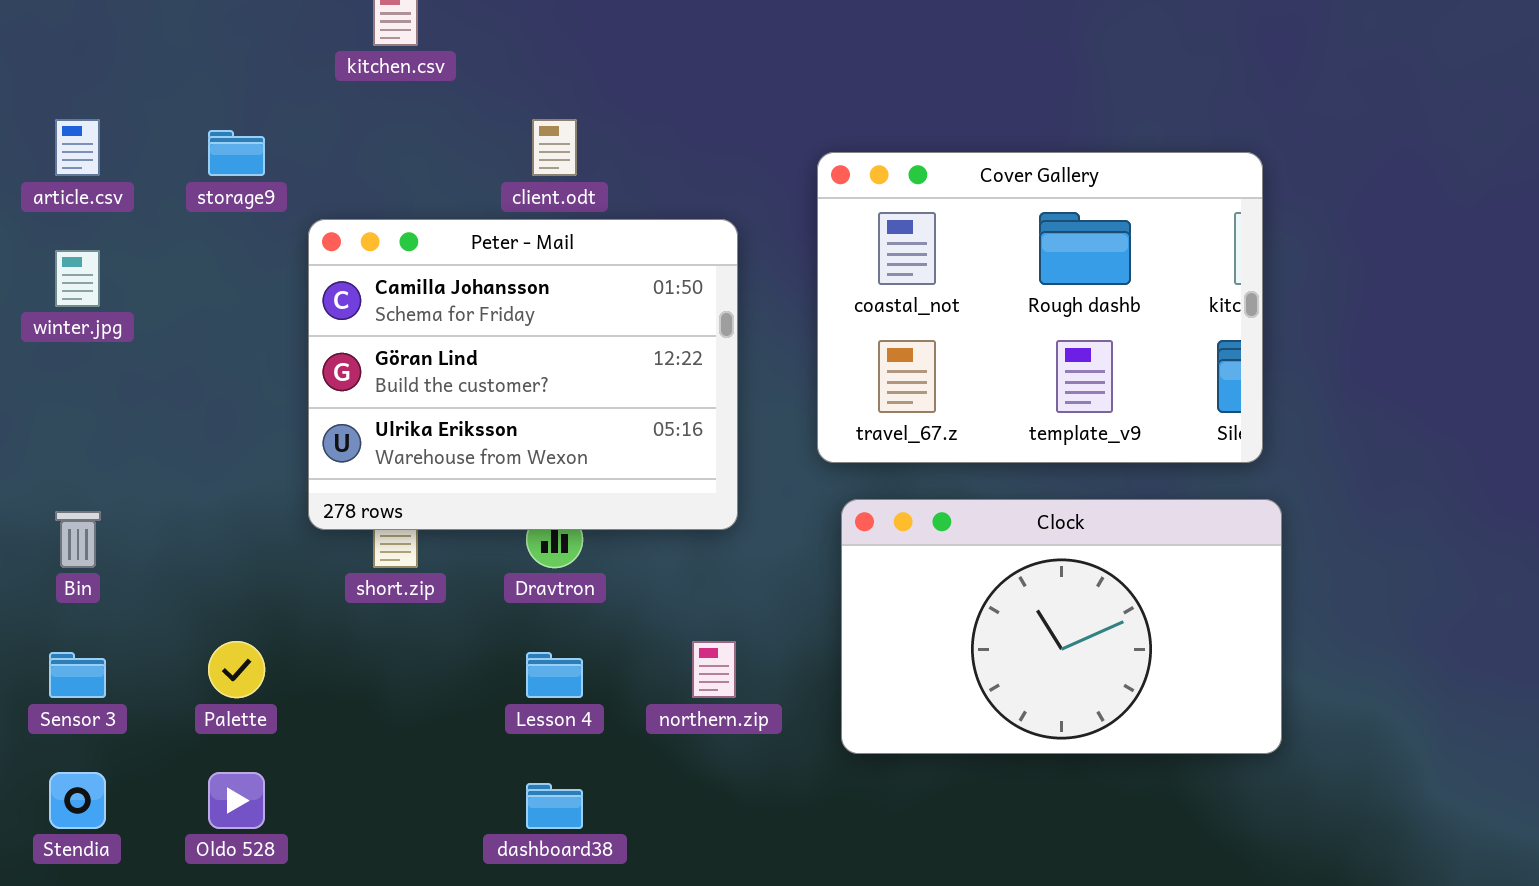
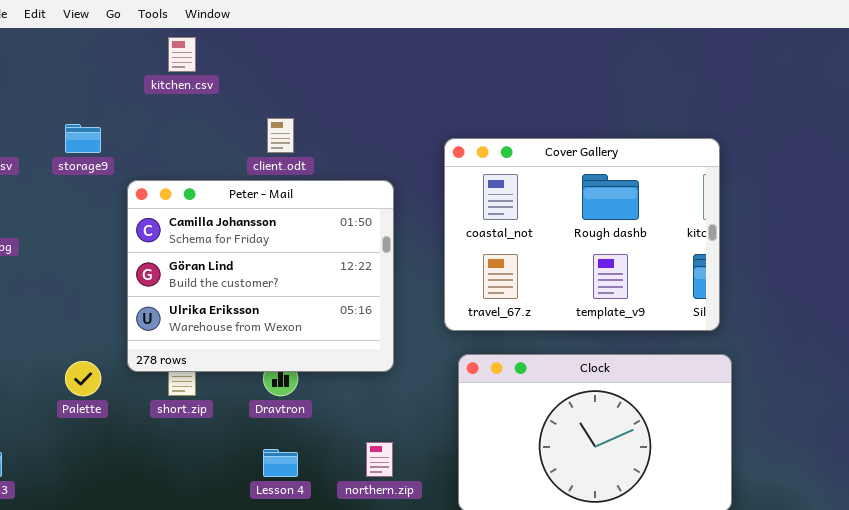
Palette: [208,641,265,698] -> [65,361,101,396], moved

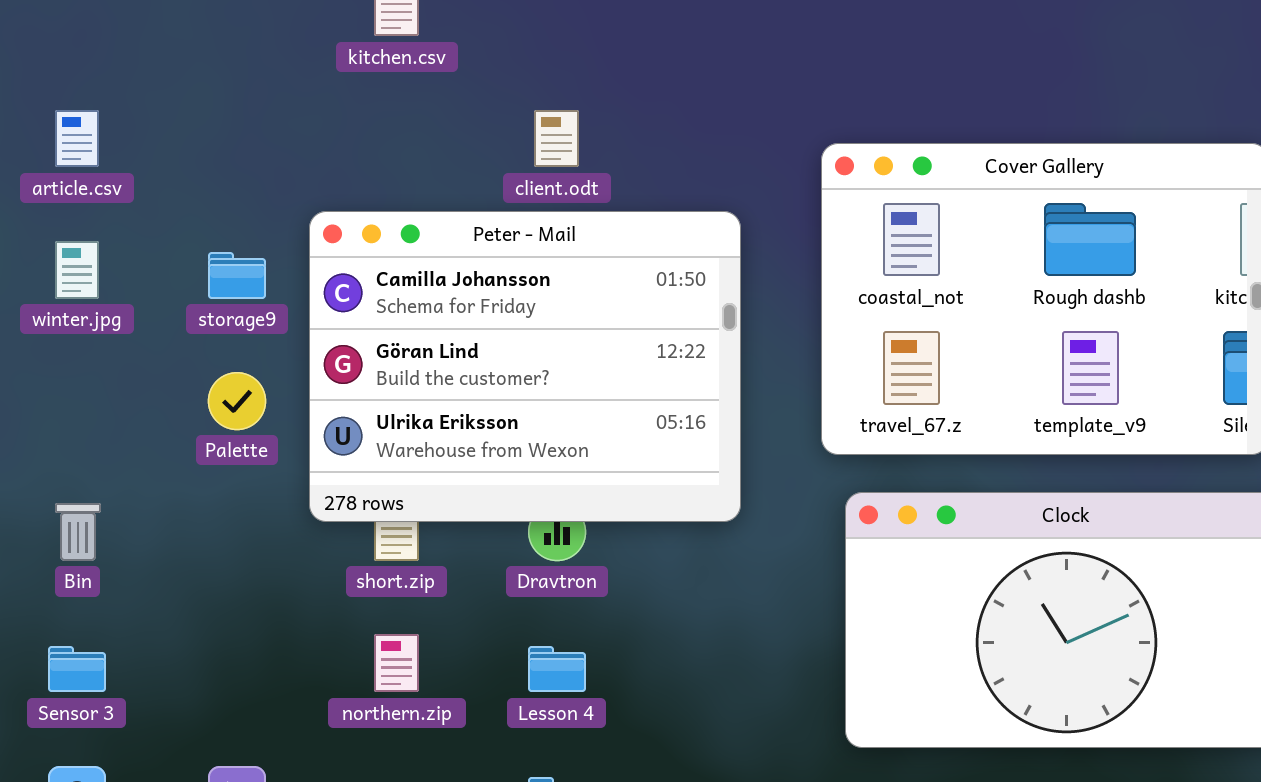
storage9: [65,124,101,153] -> [208,252,266,299], moved
Palette: [65,361,101,396] -> [208,372,266,430], moved
northern.zip: [366,442,393,477] -> [374,634,419,692], moved

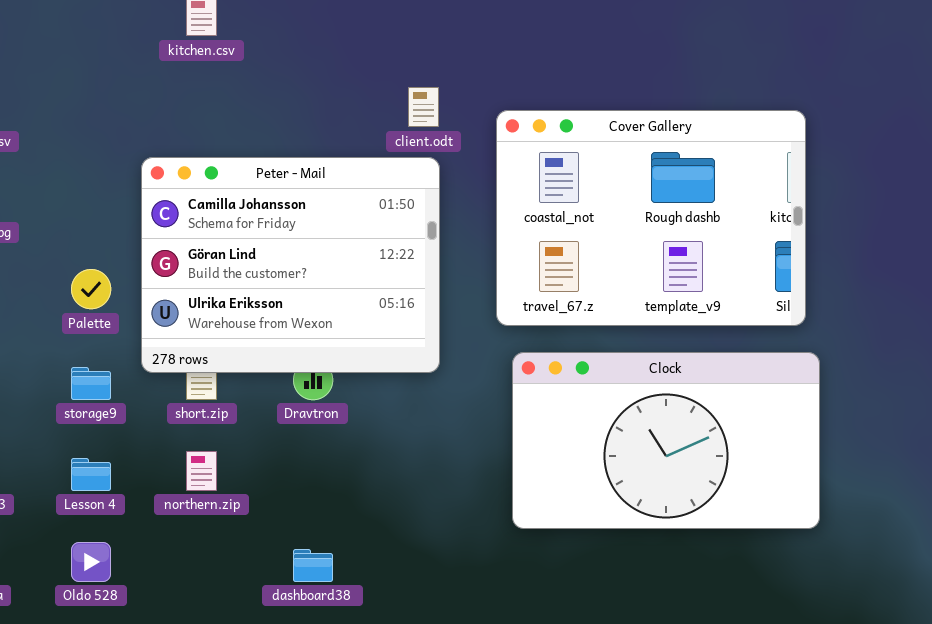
client.odt: [534,110,579,167] -> [408,87,439,127], moved
storage9: [208,252,266,299] -> [71,367,111,400], moved
Lesson 4: [528,646,586,692] -> [71,458,111,491], moved

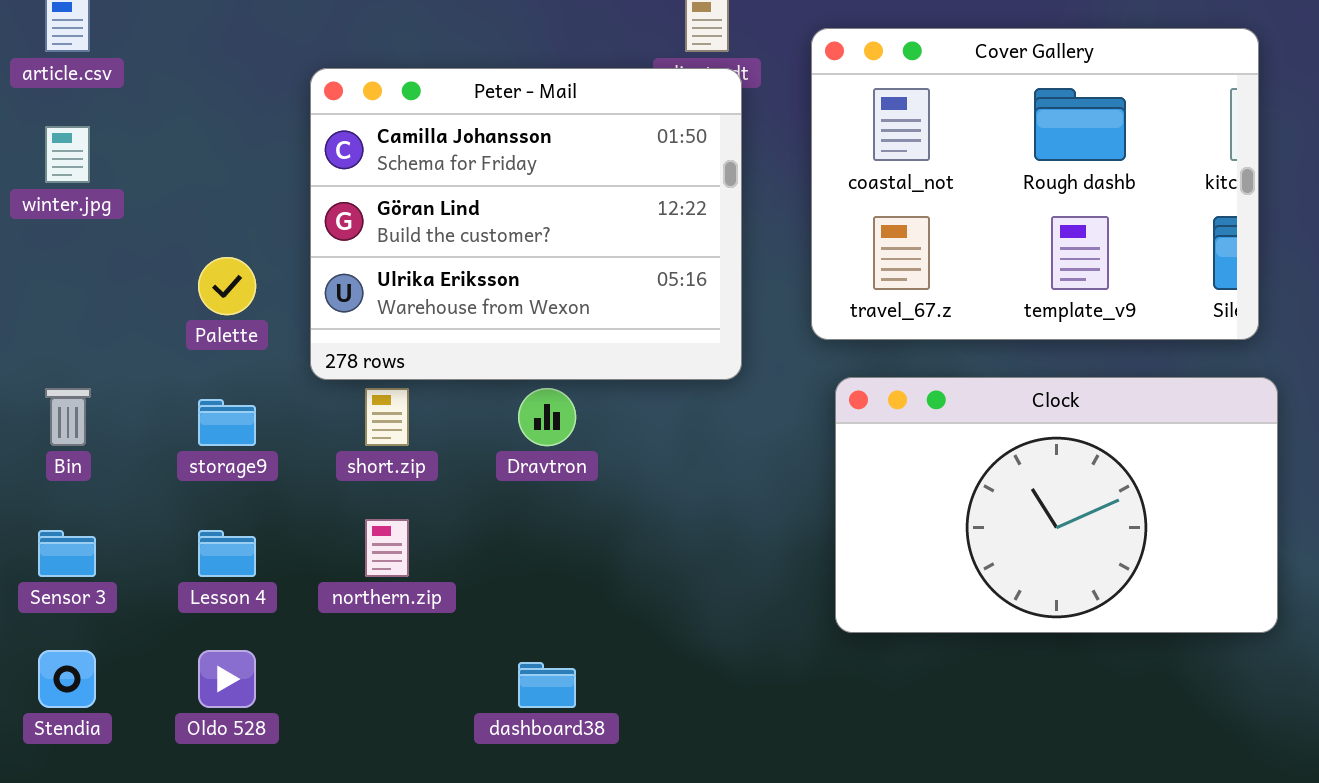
Peter - Mail: [141,157,440,373] -> [310,68,742,380], moved

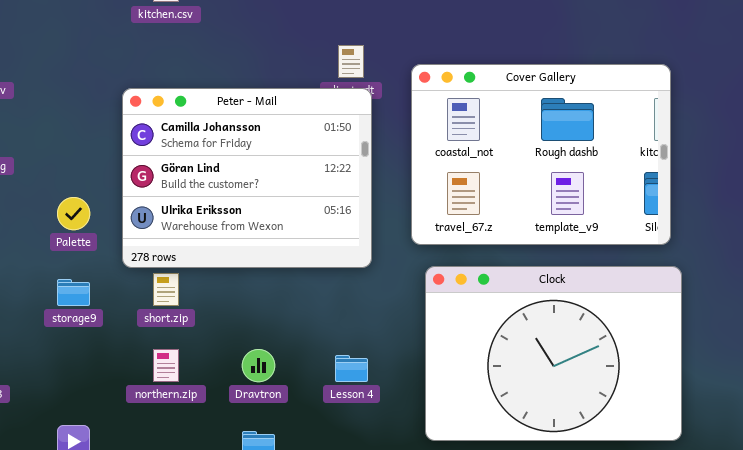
Clock: [835,377,1278,633] -> [425,266,682,441], resized
Dravtron: [518,388,576,446] -> [242,349,275,382], moved
Lesson 4: [198,530,256,577] -> [335,355,368,382], moved

